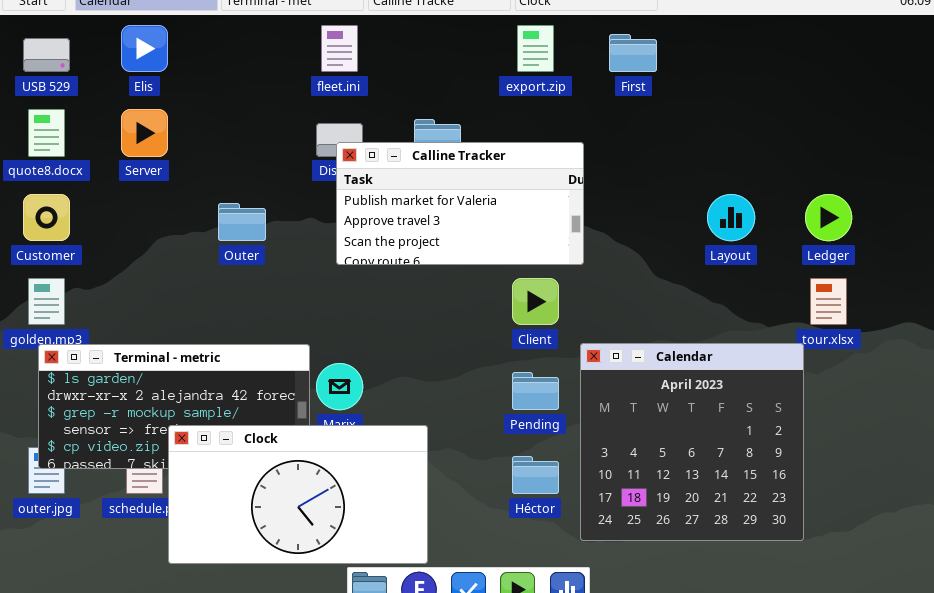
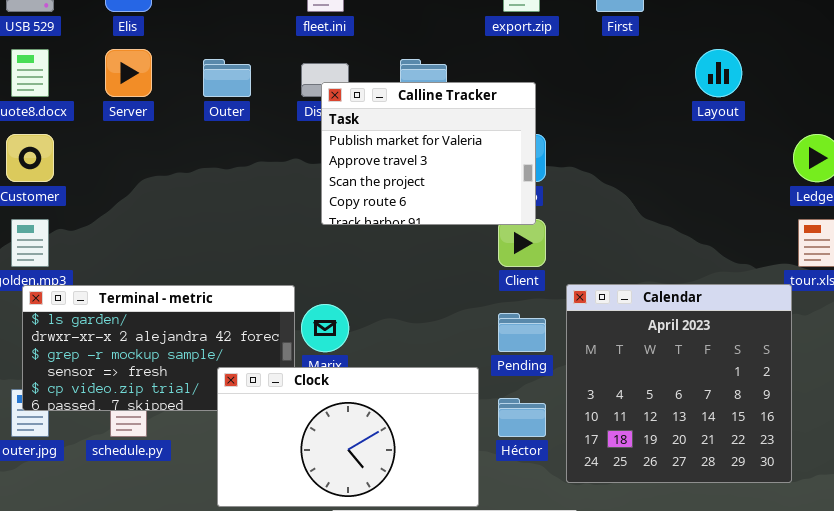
Calline Tracker: [336,142,584,265] -> [321,82,536,225], resized
Layout: [707,194,755,241] -> [695,49,742,97], moved
Outer: [218,203,266,241] -> [203,59,251,97], moved
Clock: [168,425,428,564] -> [217,367,479,507], moved

